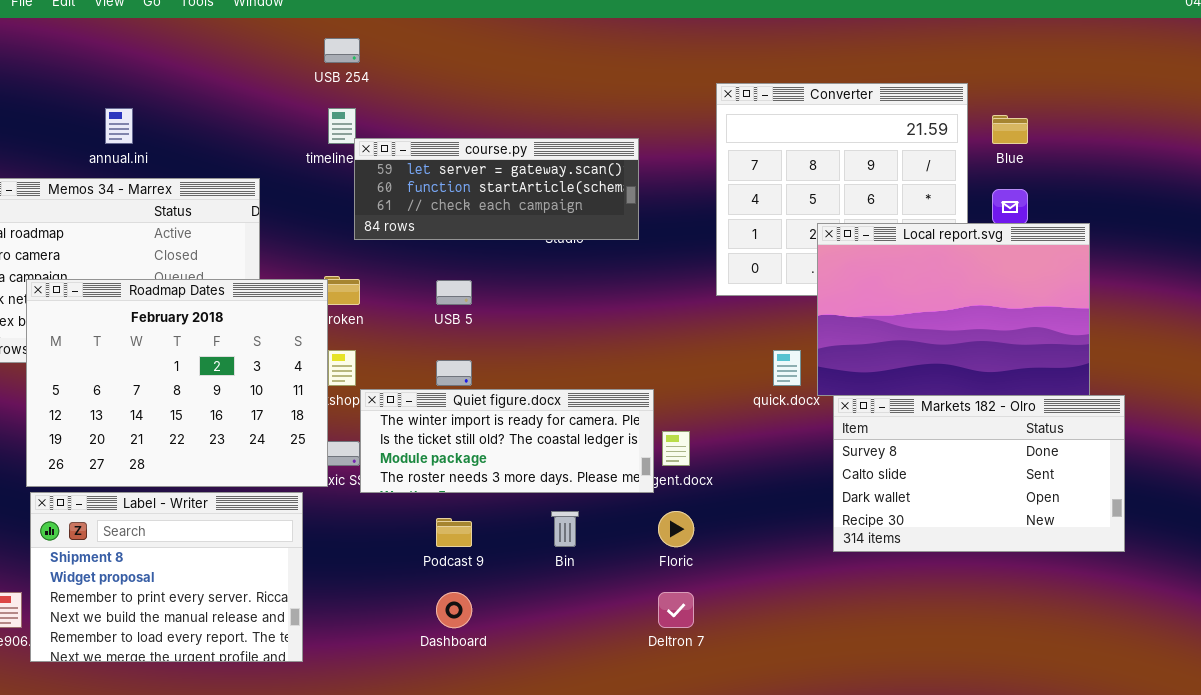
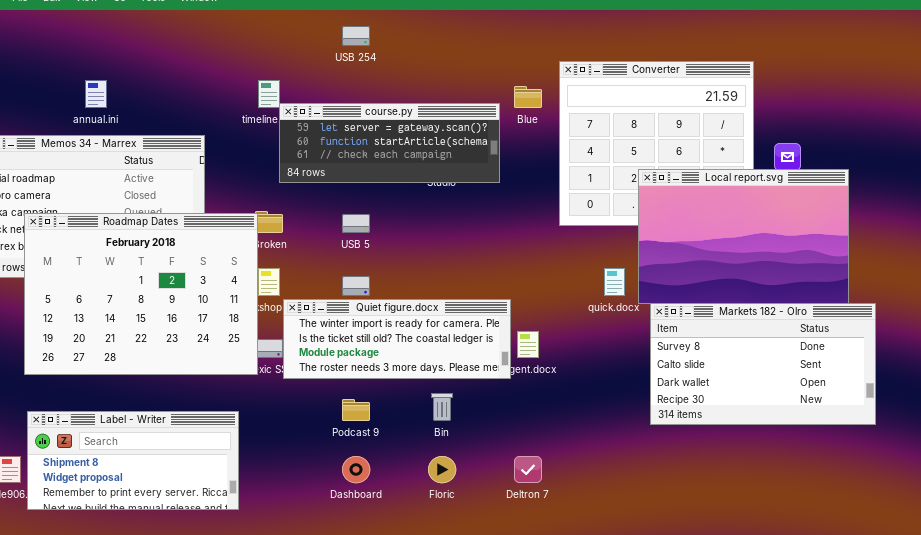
USB 254: [324,38,360,63] -> [342,26,370,46], moved
Blue: [992,115,1028,144] -> [514,86,542,108], moved
Label - Writer: [30,492,303,662] -> [27,411,239,510], resized
Floric: [658,511,694,547] -> [428,456,456,483], moved

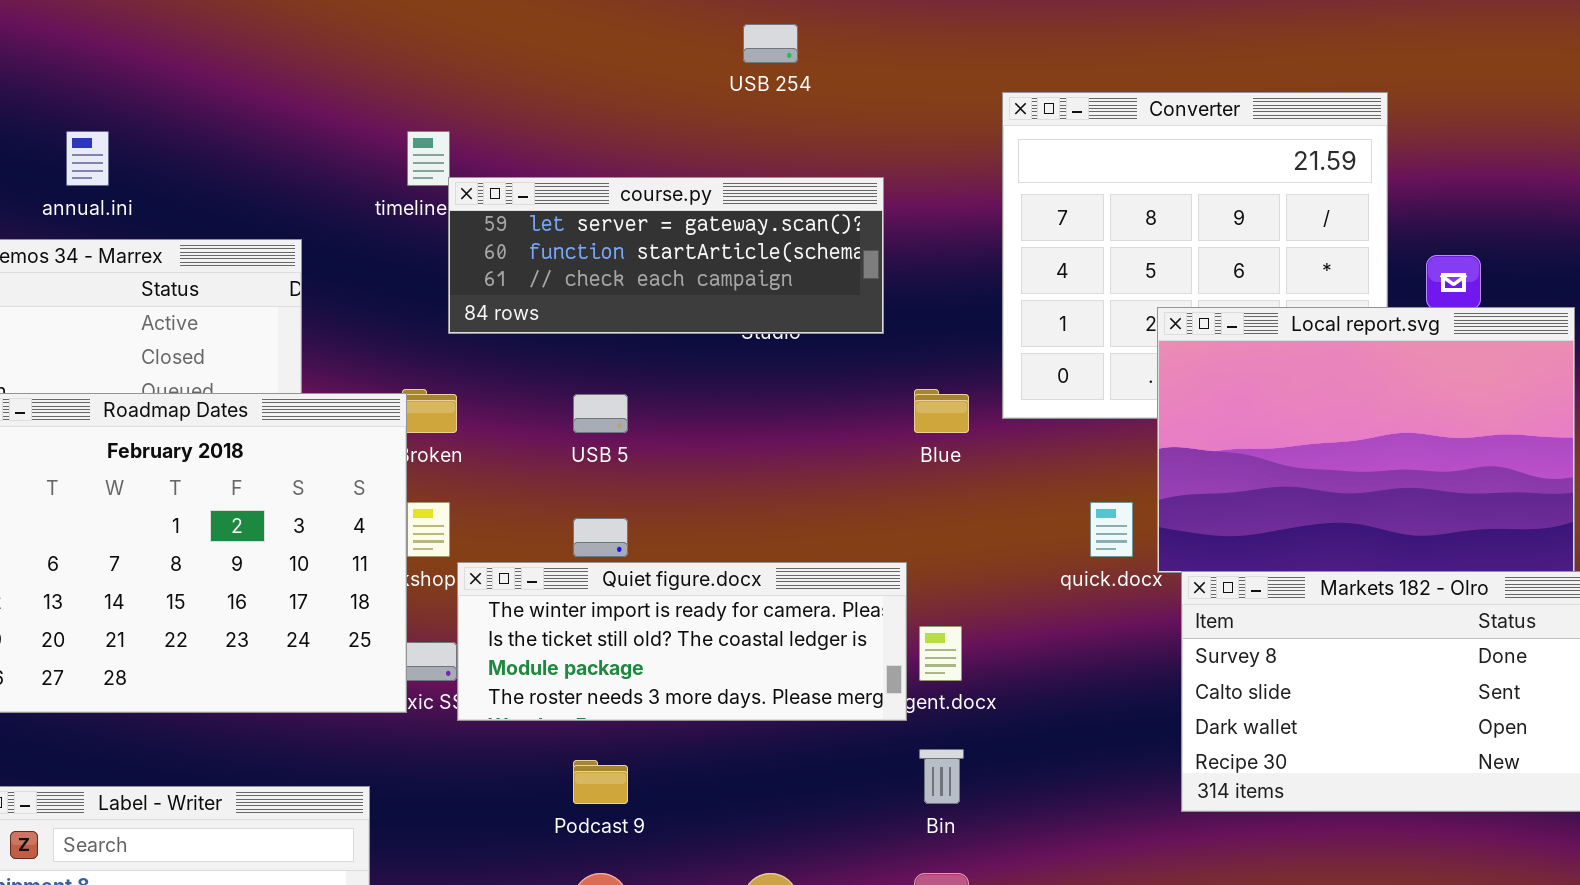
USB 254: [342,26,370,46] -> [743,24,798,63], moved
Blue: [514,86,542,108] -> [914,389,969,433], moved
Bin: [431,393,453,421] -> [919,749,964,804], moved

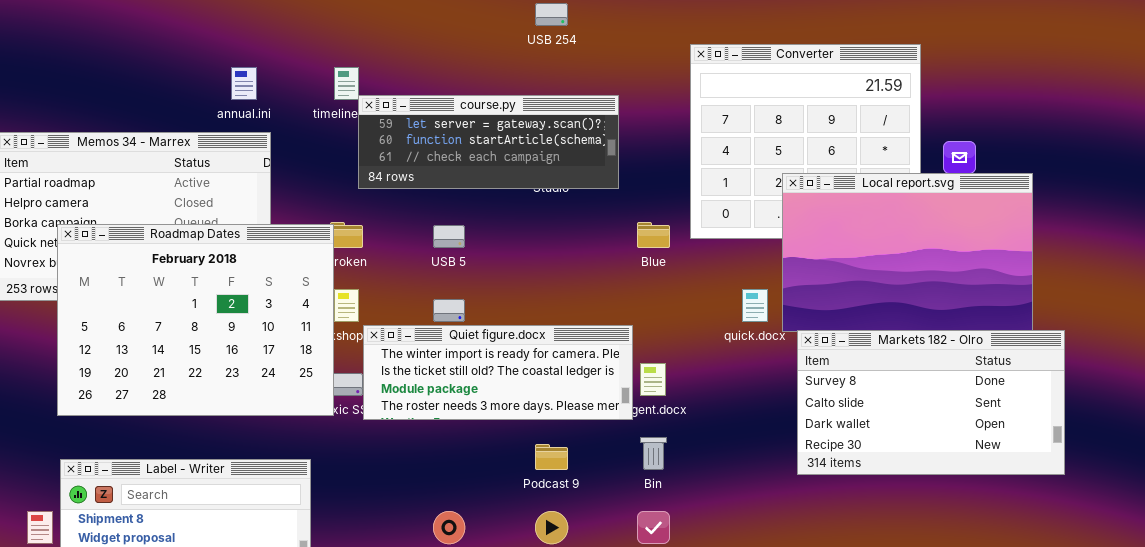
annual.ini: [66,131,109,186] -> [231,67,257,100], moved
Podcast 9: [573,760,628,804] -> [535,444,568,470], moved

